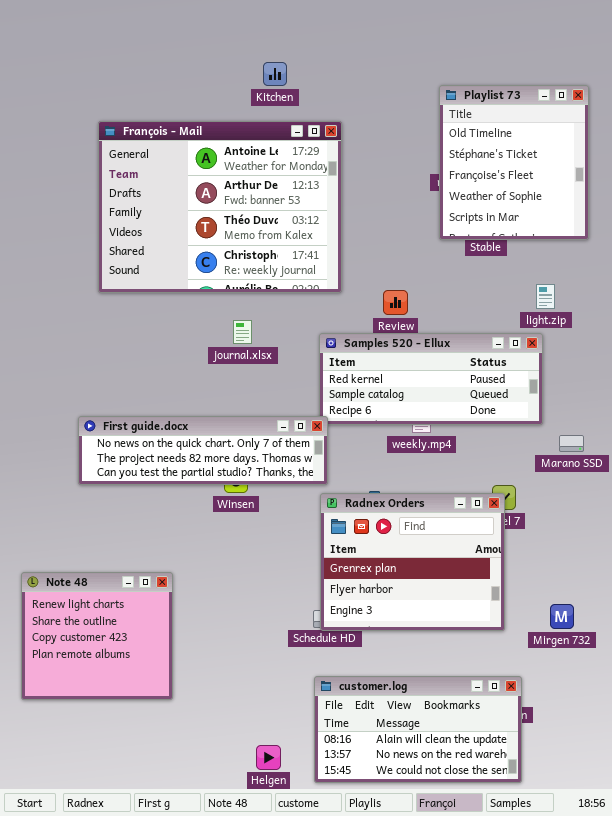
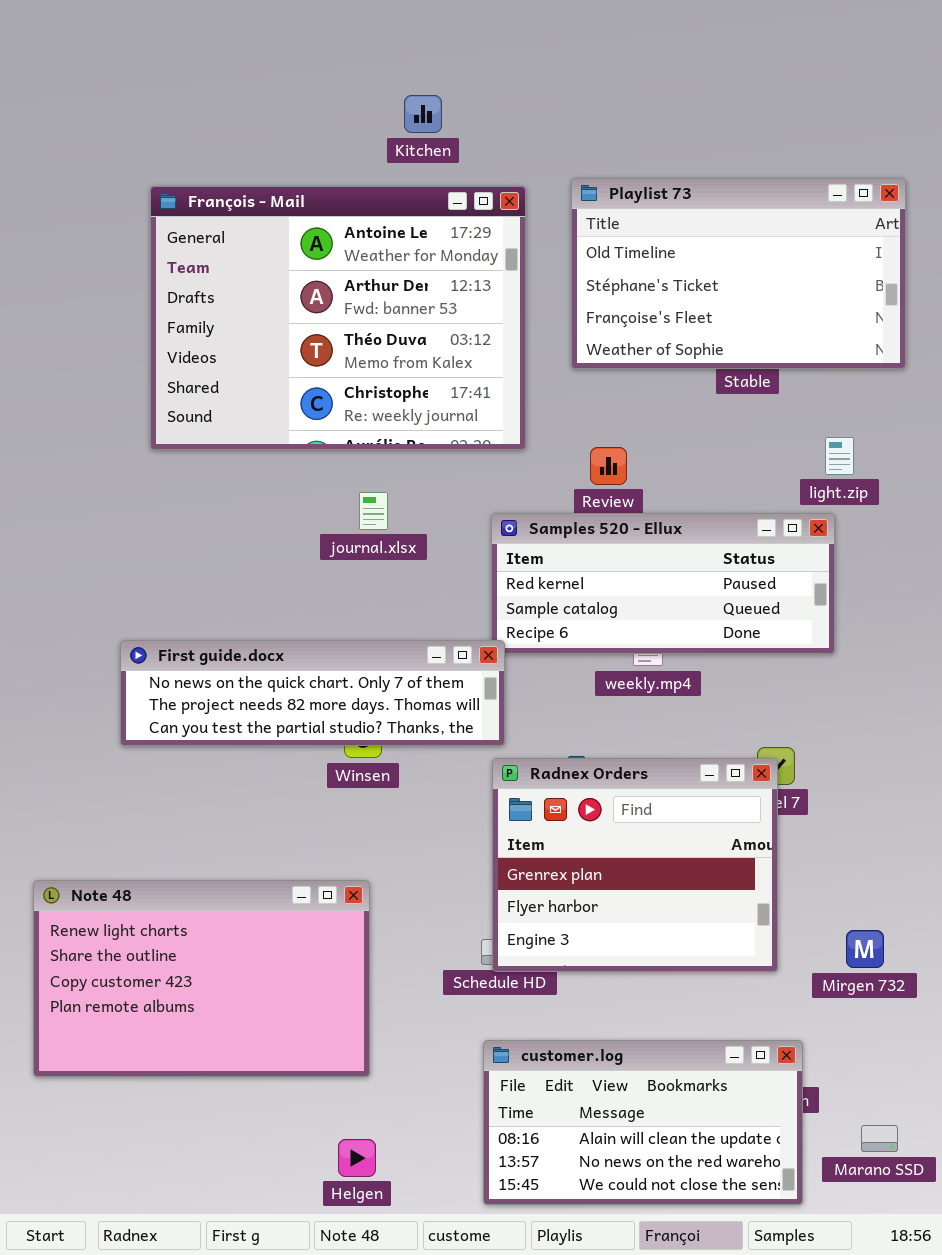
Playlist 73: [439,85,589,240] -> [571,178,906,369], resized
Marano SSD: [559,435,584,452] -> [861,1125,898,1152], moved
Note 48: [21,572,173,700] -> [33,880,370,1077], resized
Helgen: [256,745,281,770] -> [338,1139,376,1177], moved

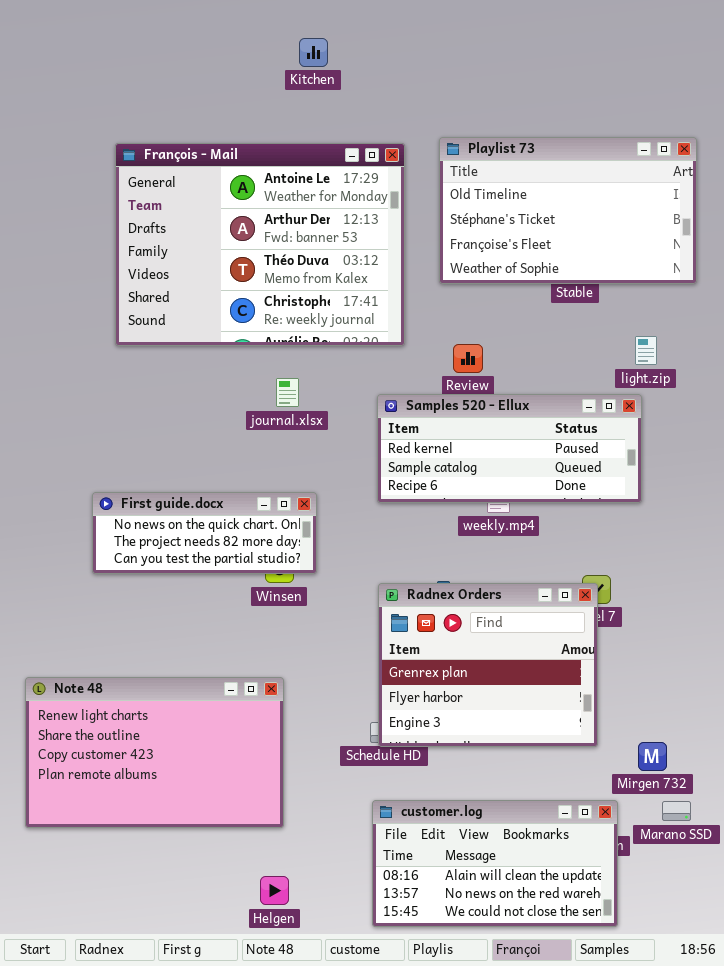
Kitchen: [404,95,442,133] -> [299,38,328,67], moved
First guide.docx: [120,640,505,746] -> [92,492,317,574], resized
Mirgen 732: [846,930,884,968] -> [638,742,667,771], moved
Marano SSD: [861,1125,898,1152] -> [662,801,691,821], moved

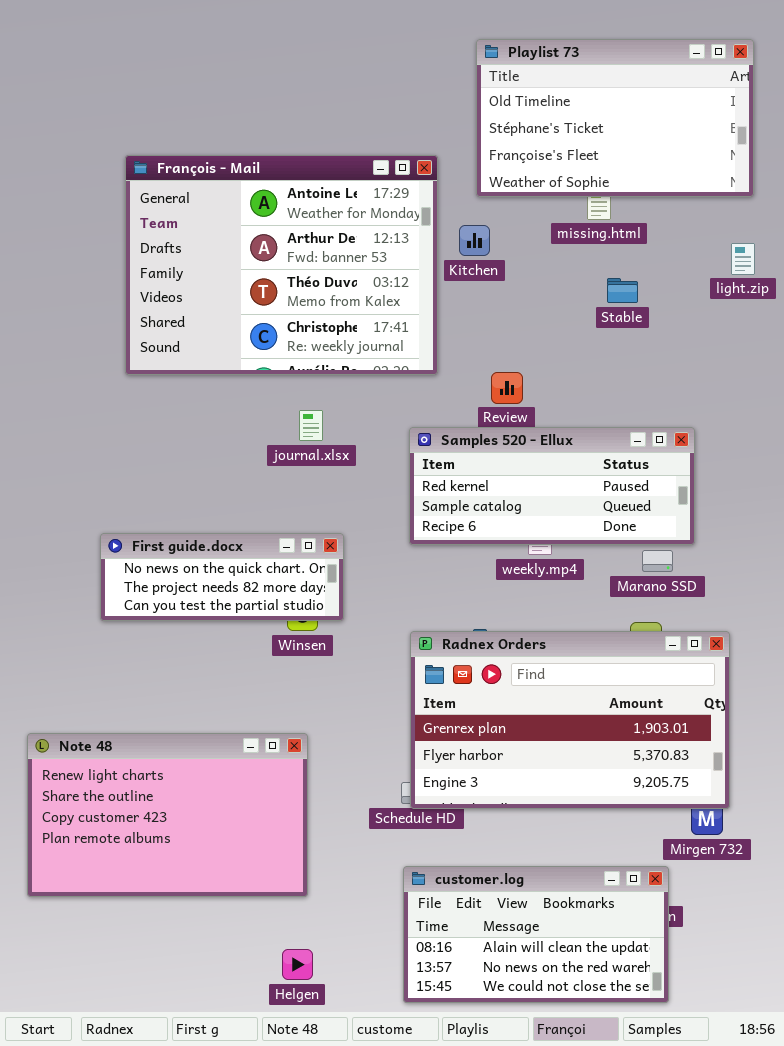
Kitchen: [299,38,328,67] -> [459,225,490,256], moved
Playlist 73: [439,137,697,284] -> [476,39,754,197], moved
light.zip: [635,336,657,365] -> [731,243,755,275], moved
Radnex Orders: [378,583,598,747] -> [410,631,730,809], resized
Marano SSD: [662,801,691,821] -> [642,550,673,572], moved

